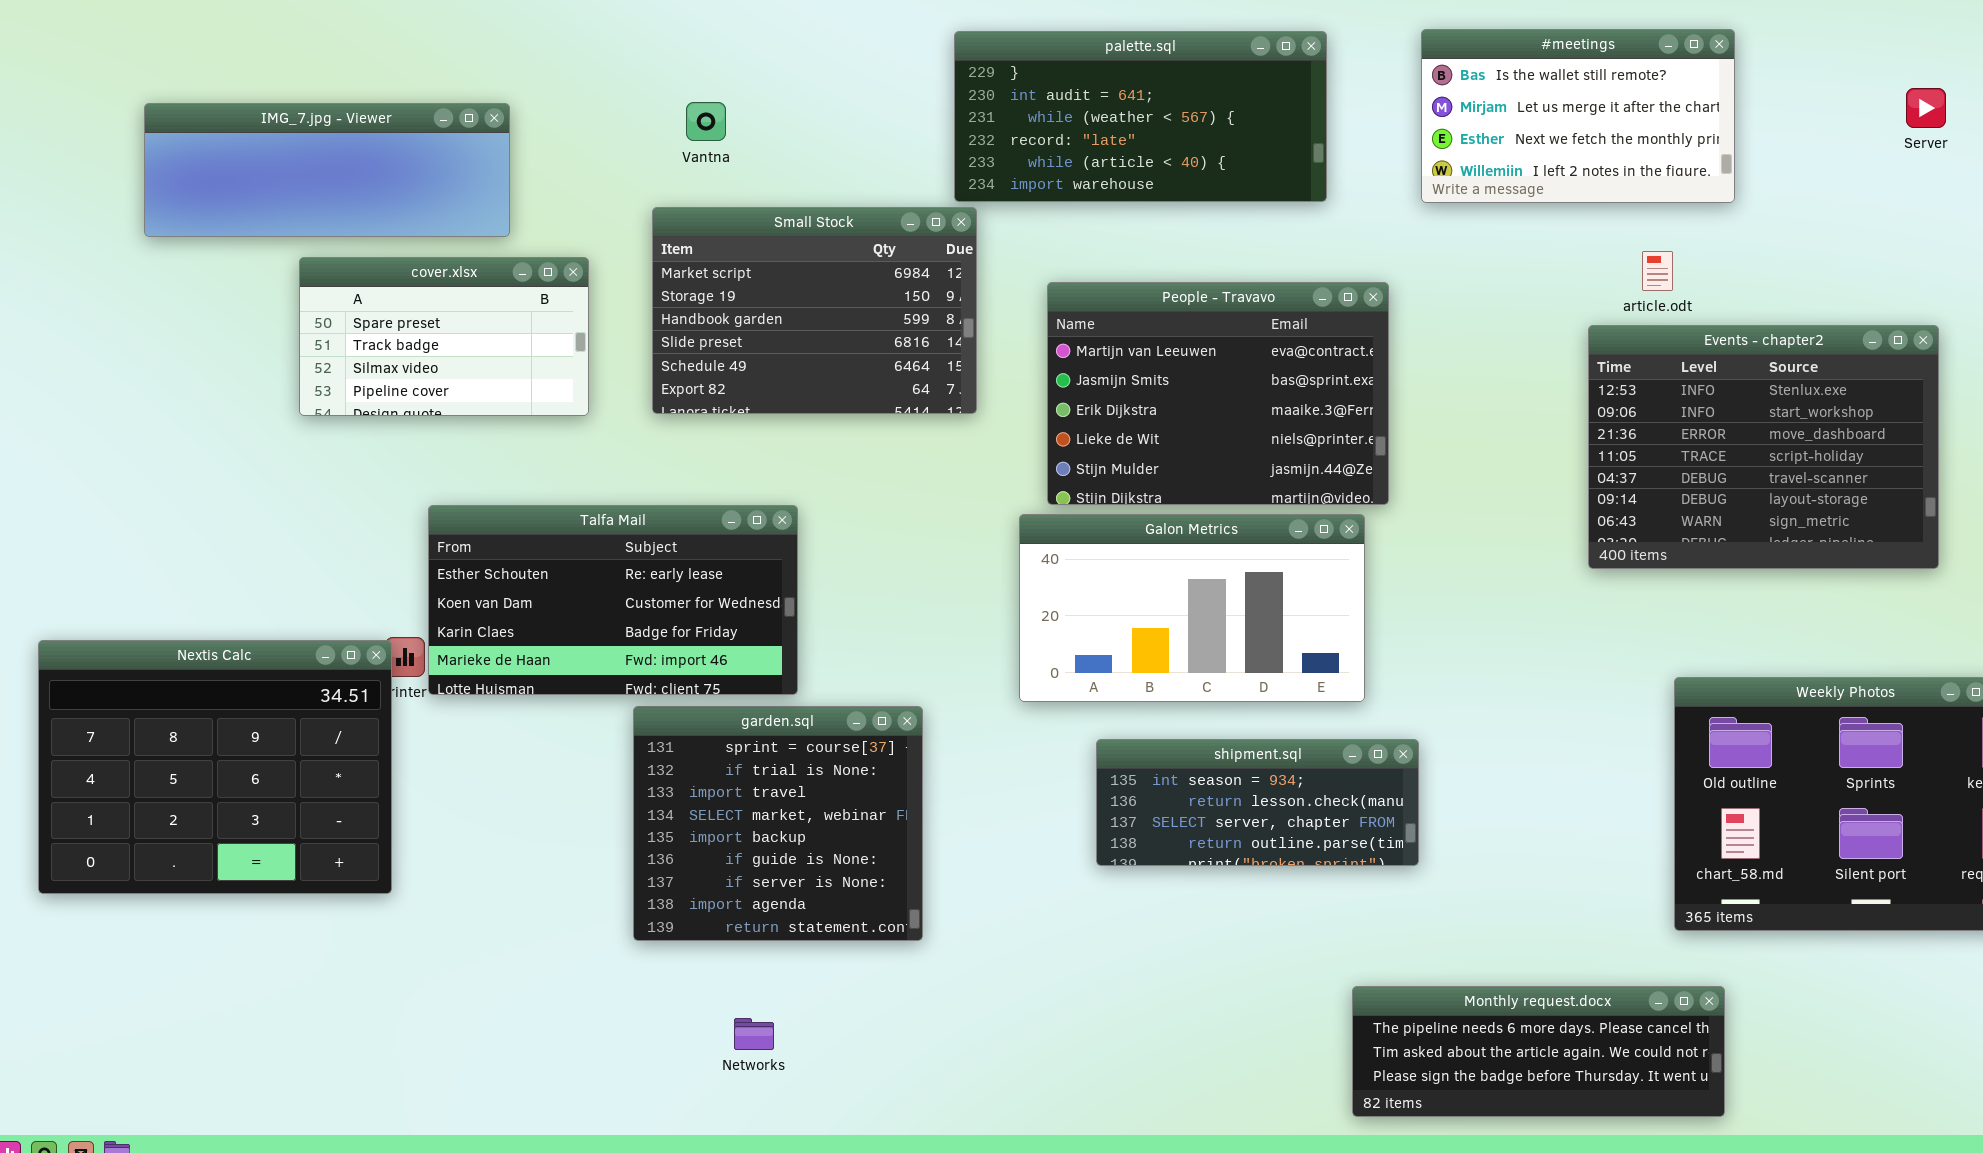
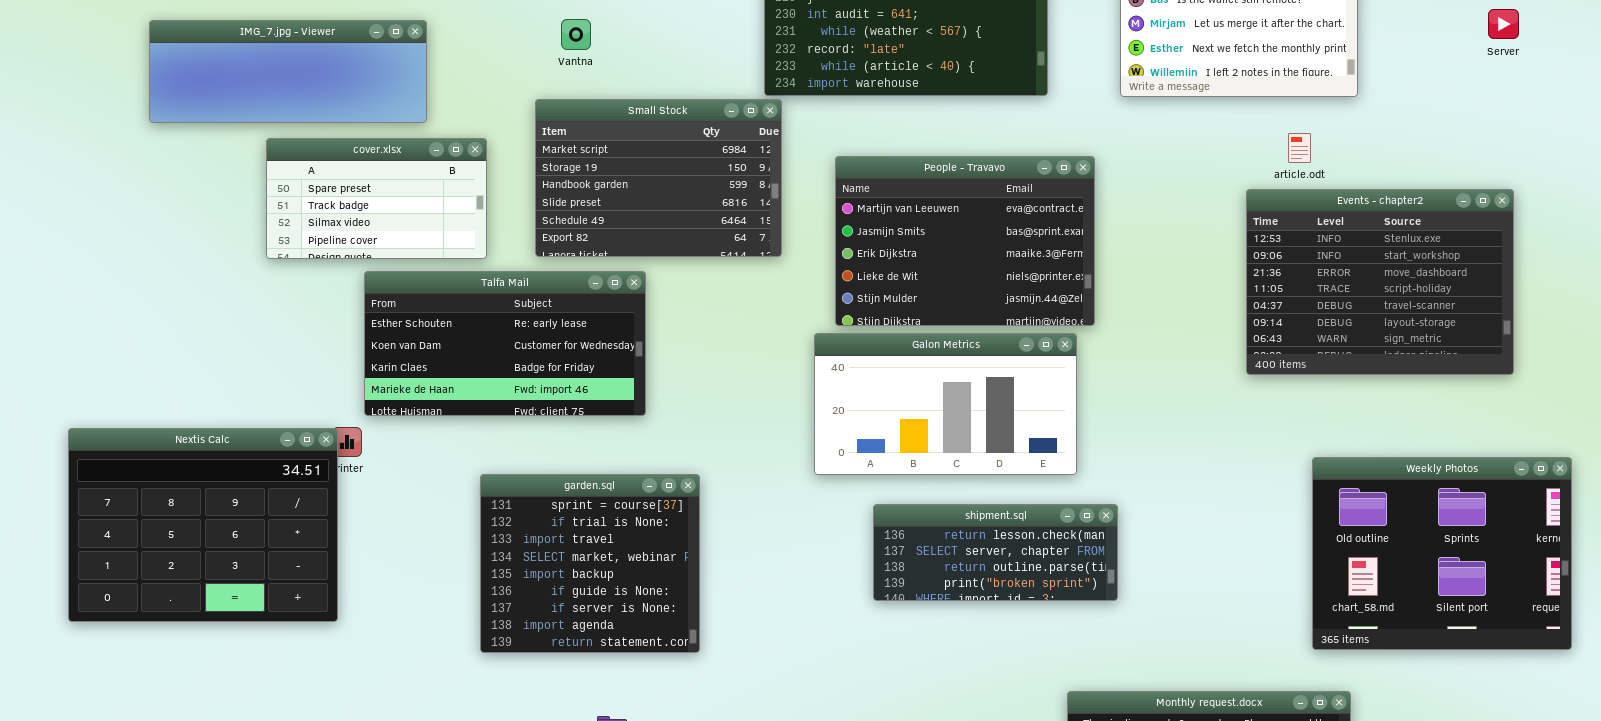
Talfa Mail: [428,505,798,695] -> [364,271,646,416], moved
garden.sql: [633,706,923,941] -> [480,474,700,653], moved
shipment.sql: [1096,739,1419,866] -> [873,504,1118,601], scrolled down 1 row

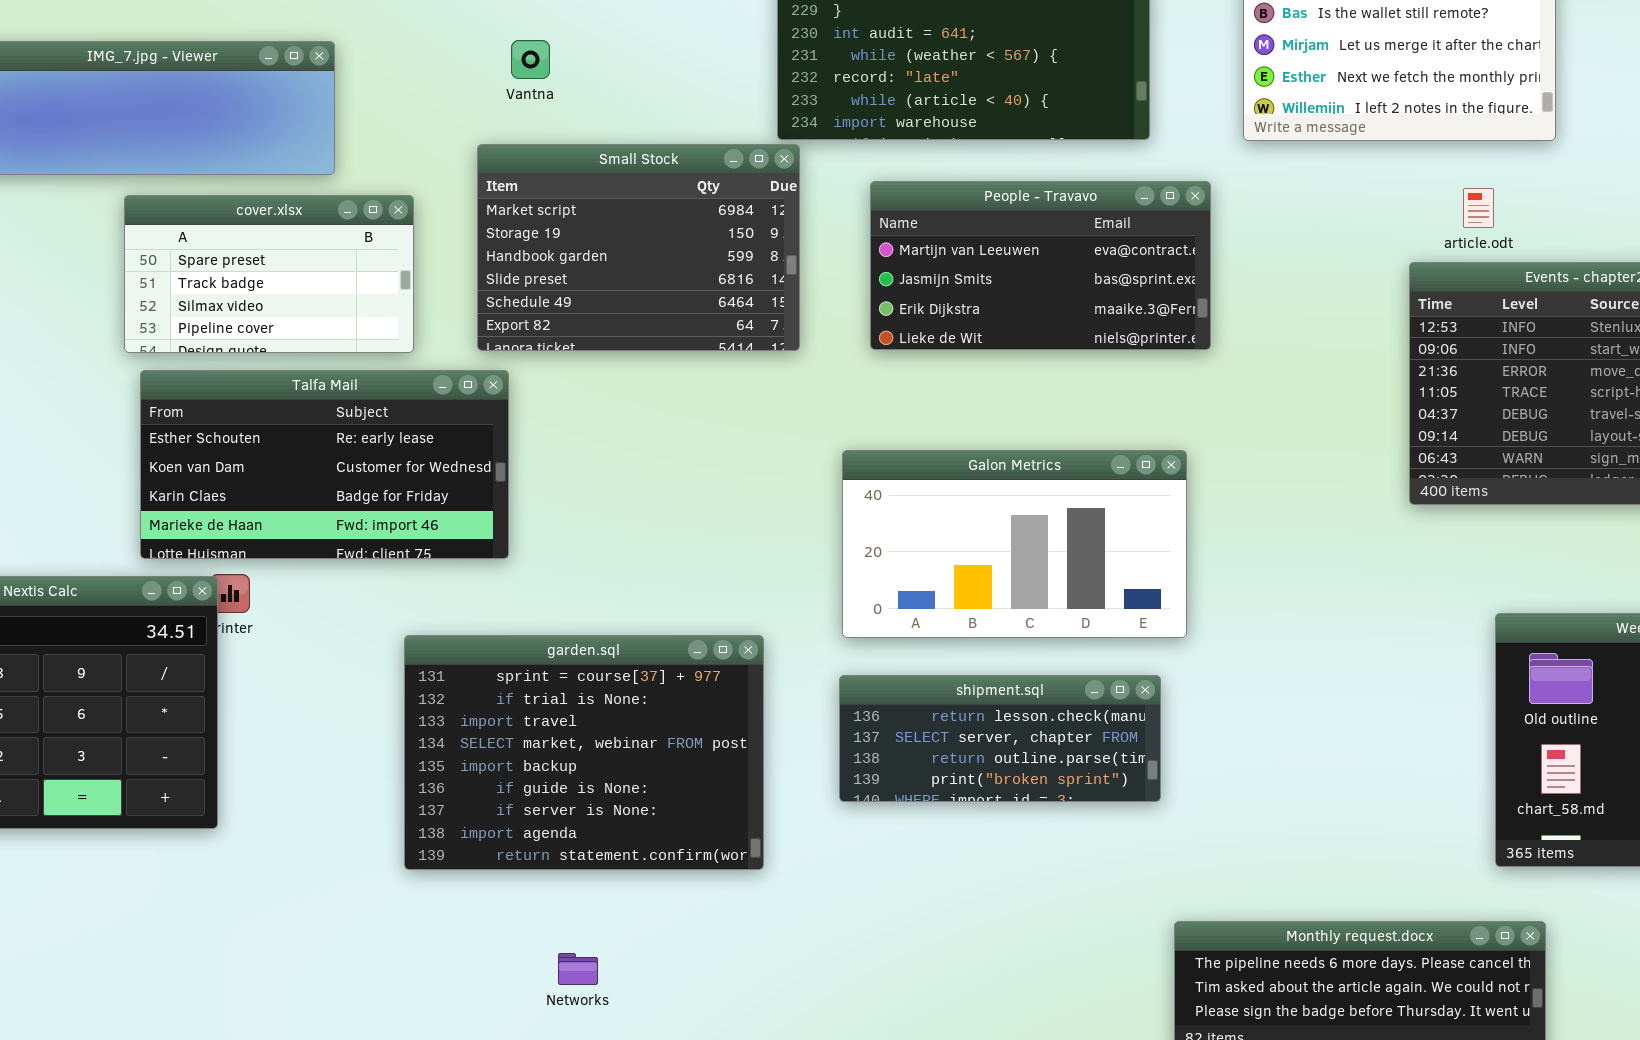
People - Travavo: [835,156,1095,326] -> [870,181,1211,350], moved, resized
Talfa Mail: [364,271,646,416] -> [140,370,509,559], moved
garden.sql: [480,474,700,653] -> [404,635,764,870], resized
shipment.sql: [873,504,1118,601] -> [839,675,1161,802], moved

